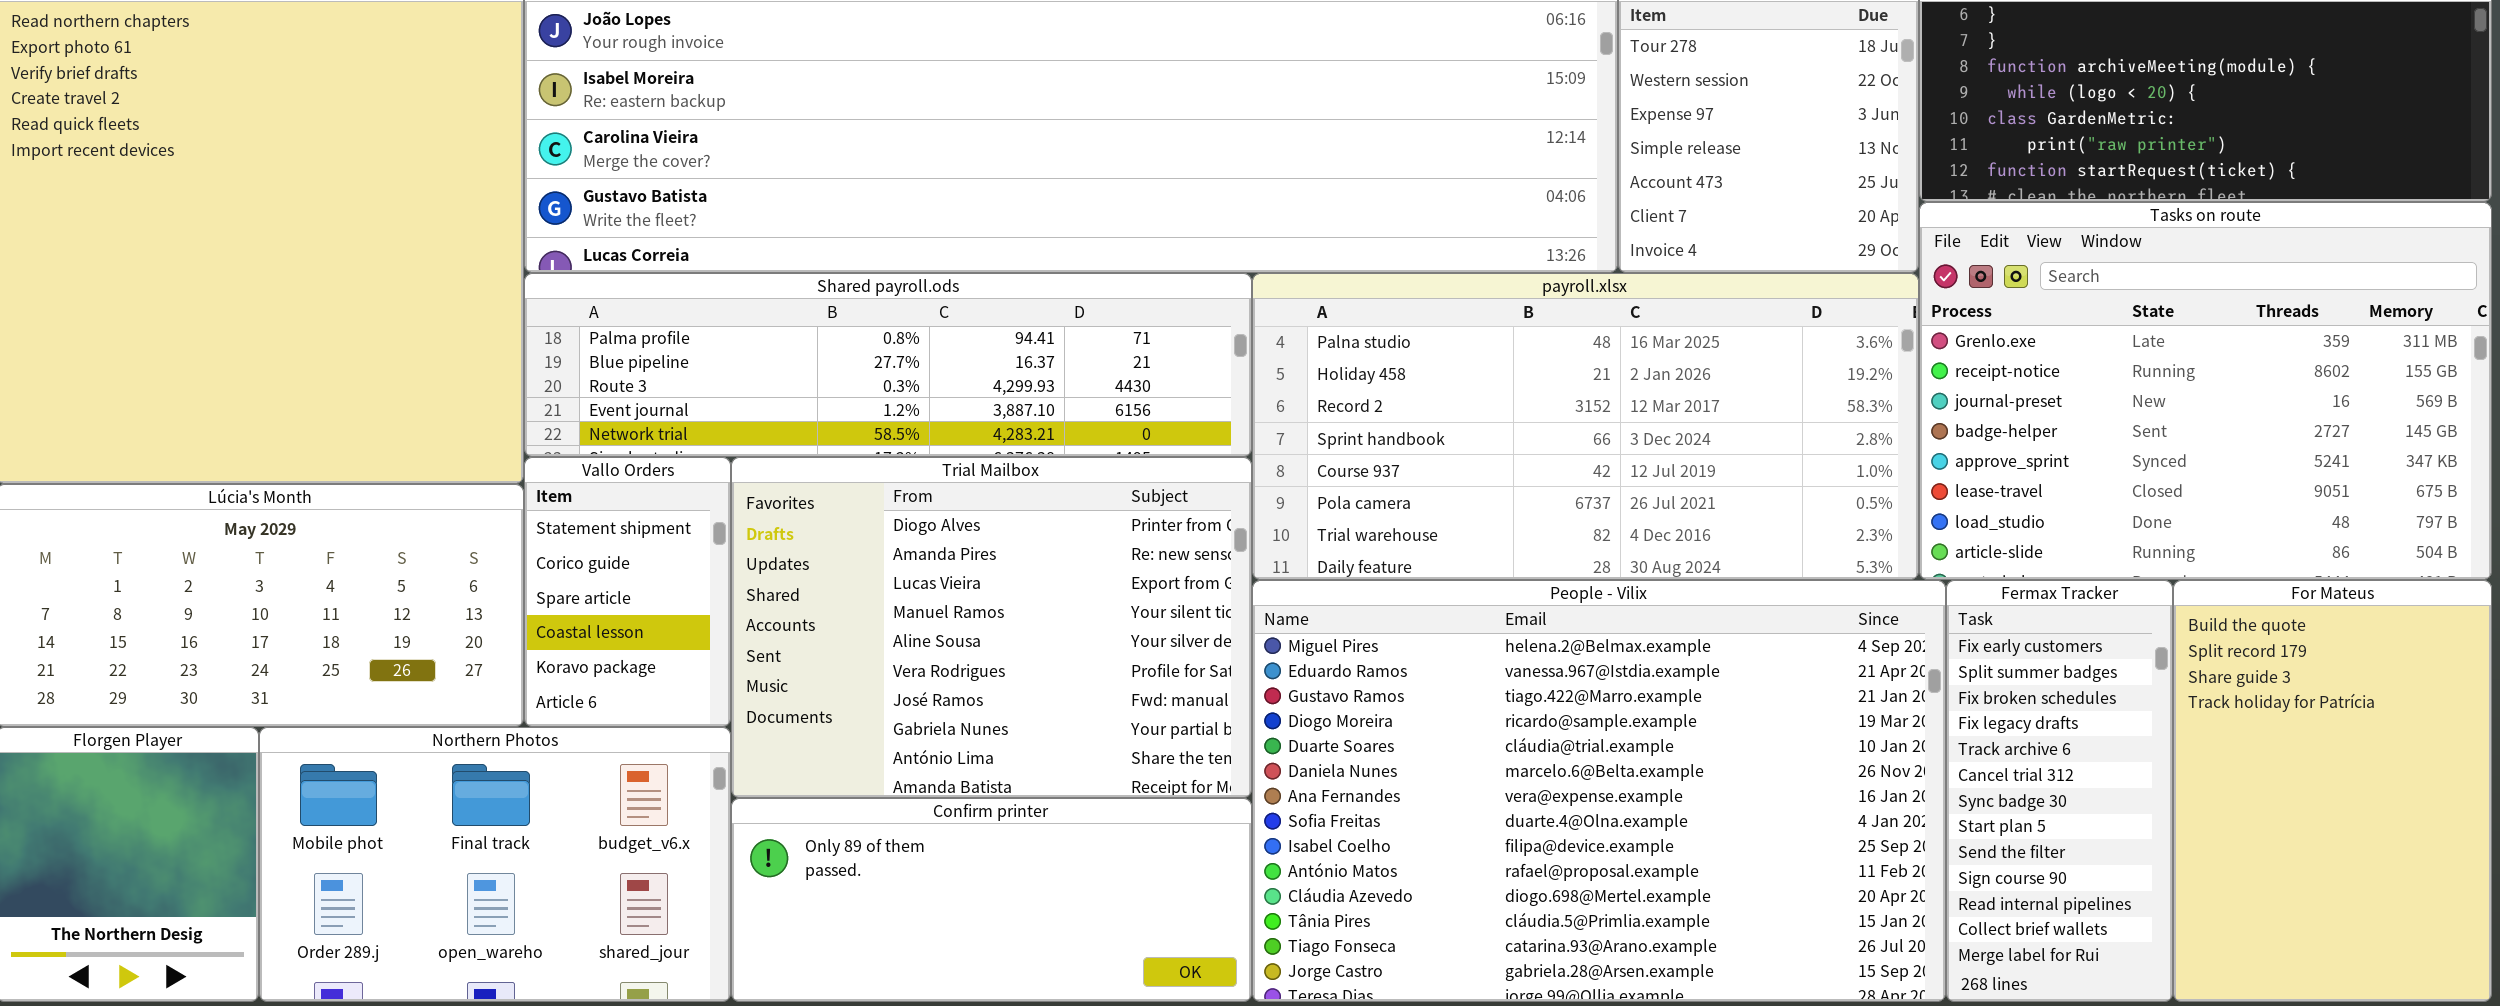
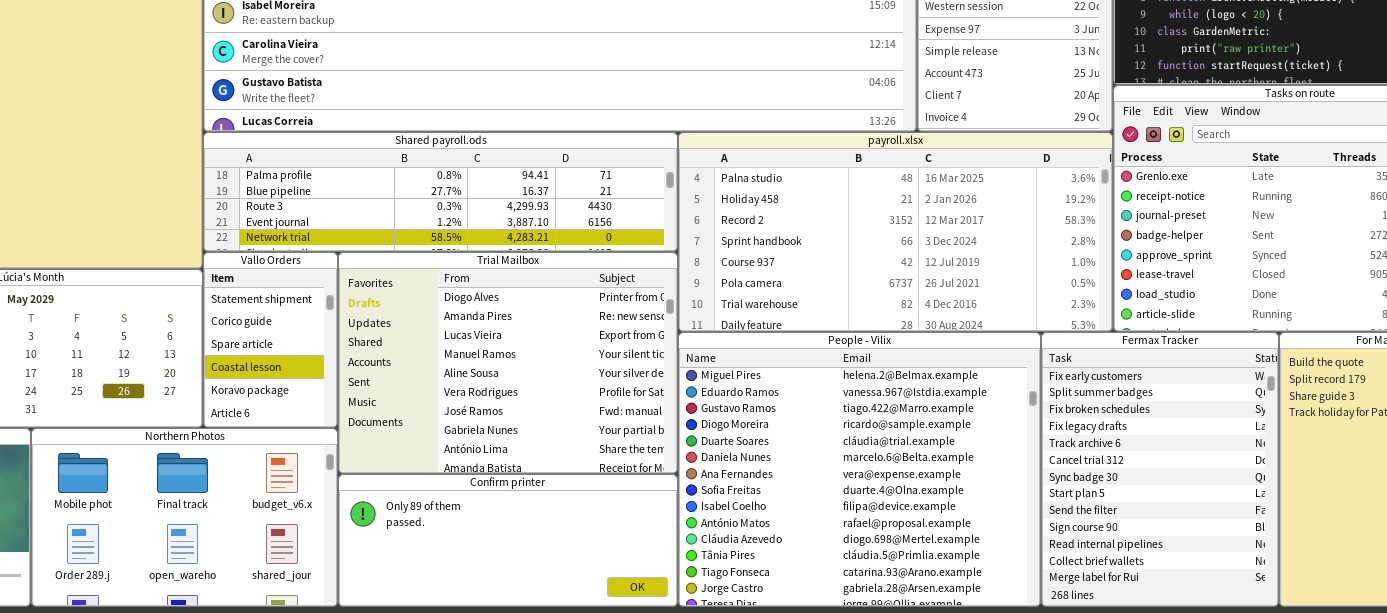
People - Vilix: [1252,580,1946,1002] -> [678,332,1041,607], resized
Fermax Tracker: [1946,580,2173,1002] -> [1041,332,1279,607], resized

